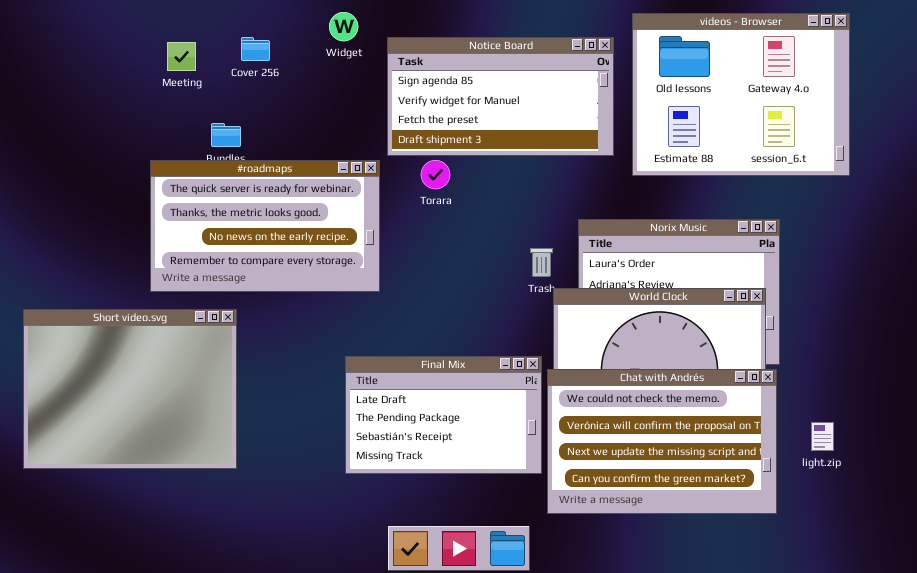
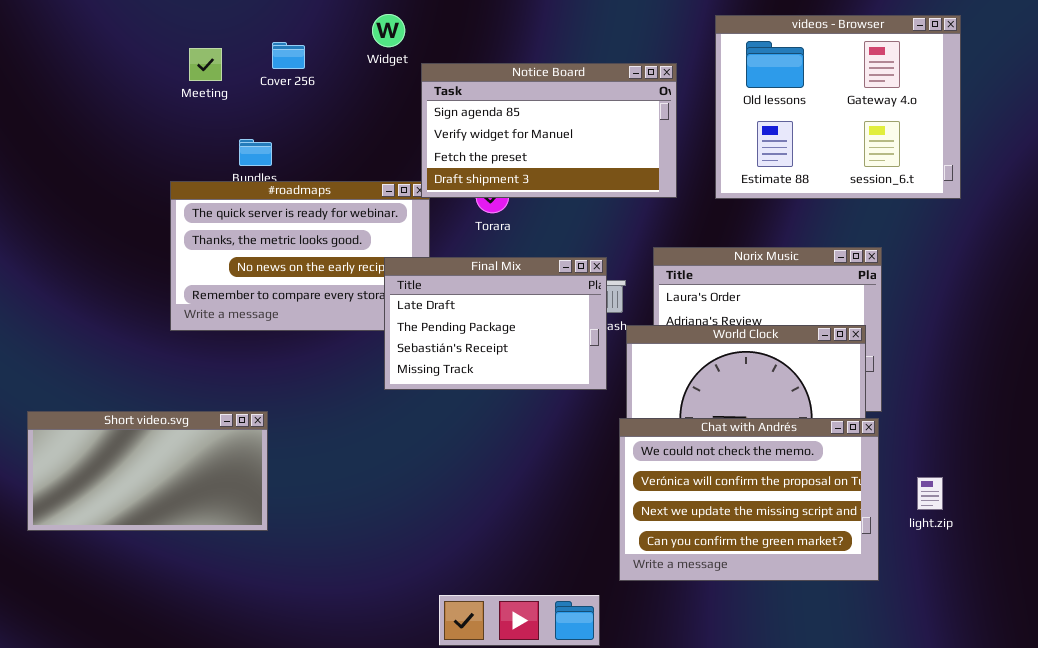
Notice Board: [387,37,614,156] -> [421,63,677,198], moved
Short video.svg: [23,309,237,469] -> [27,411,268,531], resized
Final Mix: [345,356,542,474] -> [384,257,607,390], moved

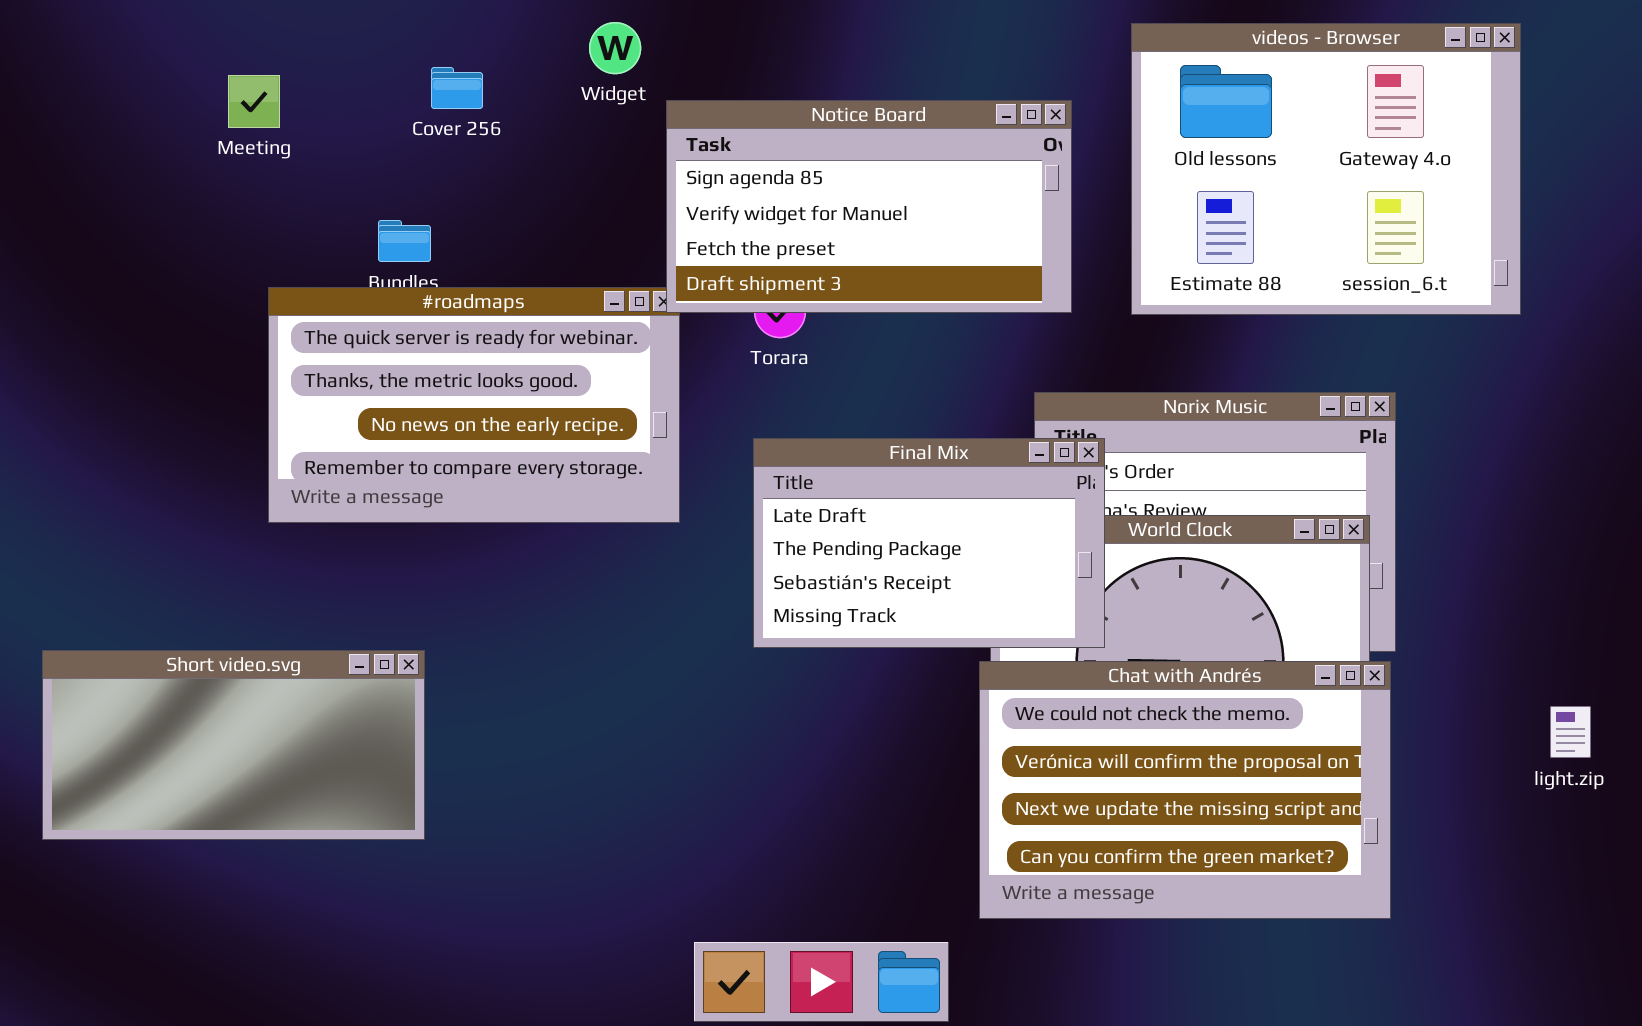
Meeting: [189,48,222,81] -> [228,75,280,128], moved
Final Mix: [384,257,607,390] -> [753,438,1105,648], moved
light.zip: [917,477,943,510] -> [1550,706,1591,758], moved

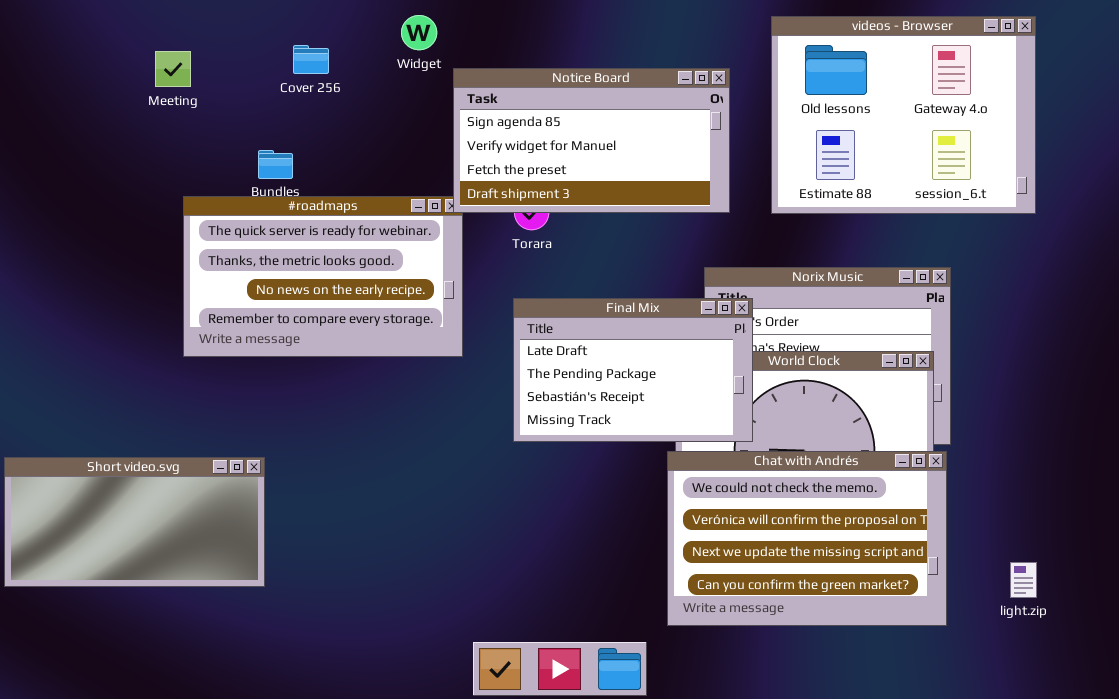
Short video.svg: [42,650,425,840] -> [4,457,265,587], moved
light.zip: [1550,706,1591,758] -> [1010,562,1037,598], moved

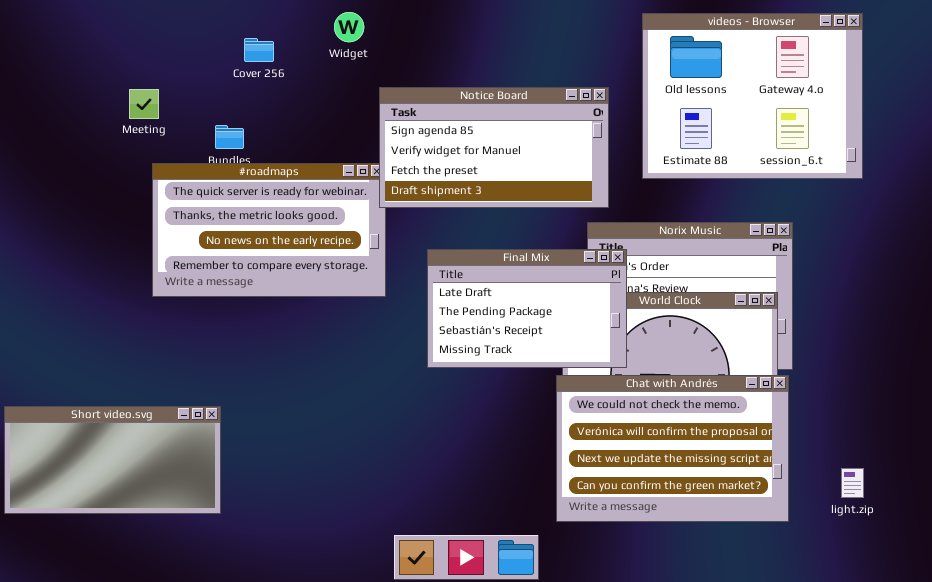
Meeting: [155,51,191,87] -> [129,89,159,119], moved
Notice Board: [453,68,730,213] -> [379,87,609,208], moved
Short video.svg: [4,457,265,587] -> [4,406,221,514], moved

